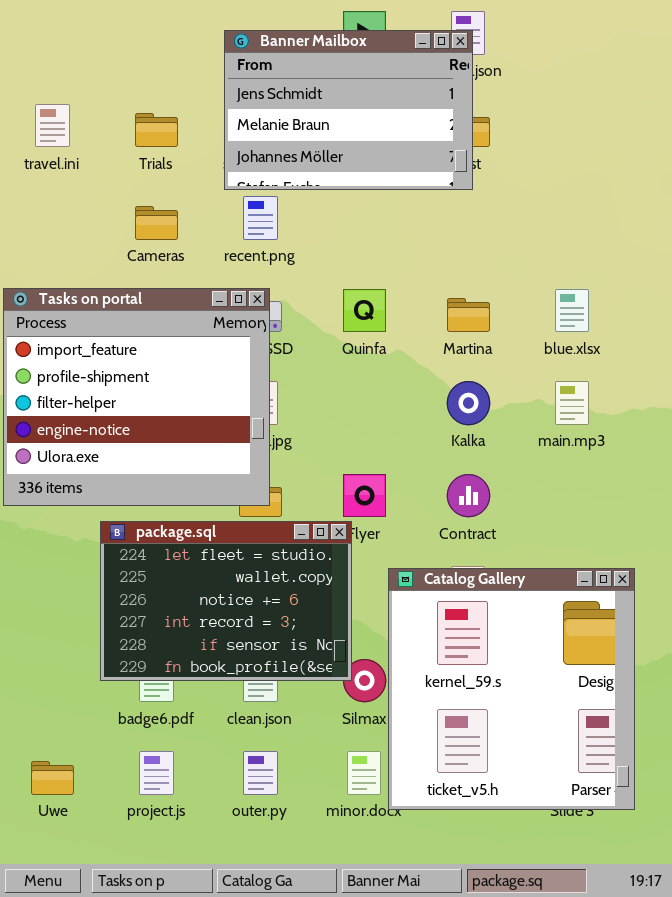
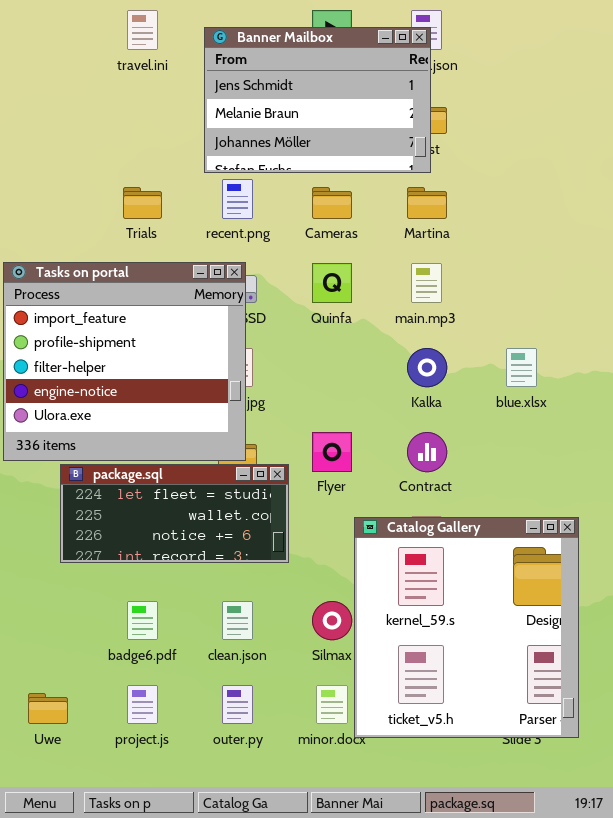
travel.ini: [35,104,70,147] -> [127,10,158,50], moved
Trials: [135,113,178,147] -> [123,187,162,219], moved
Cameras: [135,206,178,240] -> [312,187,352,219], moved
blue.xlsx: [555,289,589,332] -> [506,348,537,387], moved
Martina: [447,298,490,332] -> [407,187,447,219], moved
main.mp3: [555,381,589,425] -> [411,263,442,303], moved
package.sql: [100,521,352,681] -> [60,464,289,563], moved, resized

